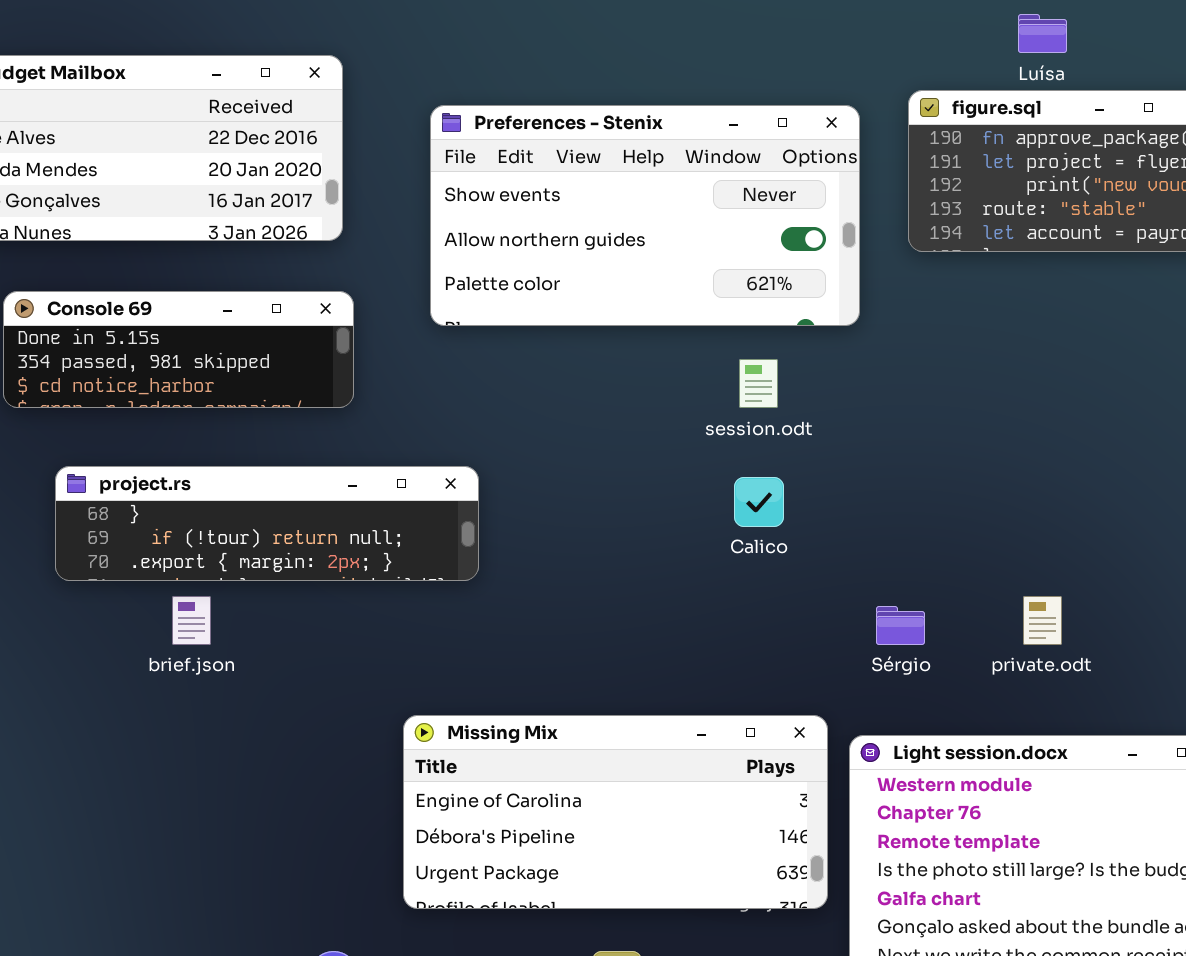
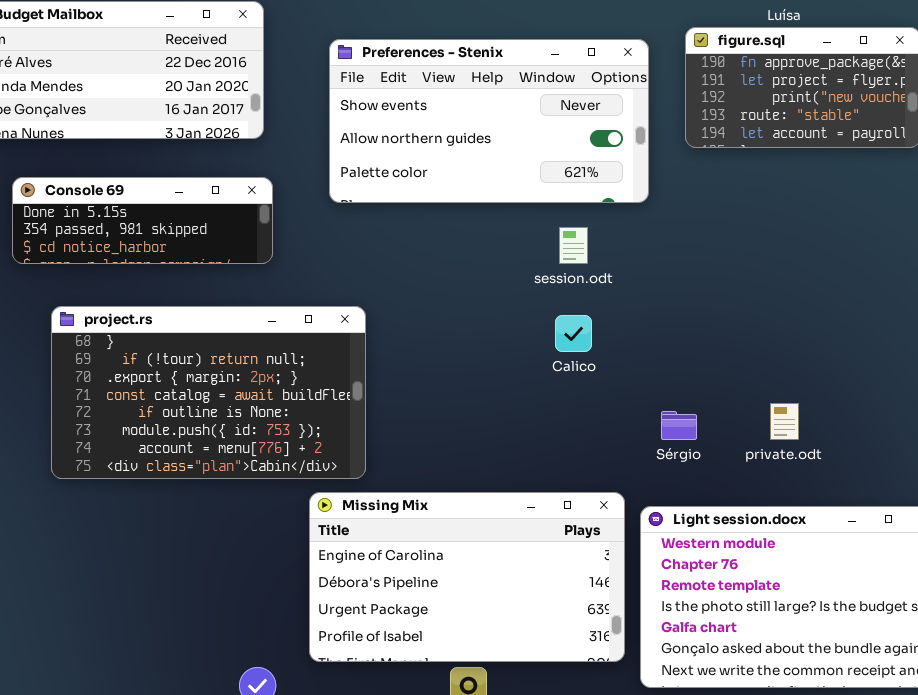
project.rs: [55,466,479,581] -> [51,306,366,479], resized
Missing Mix: [403,715,828,909] -> [309,492,625,662], resized

